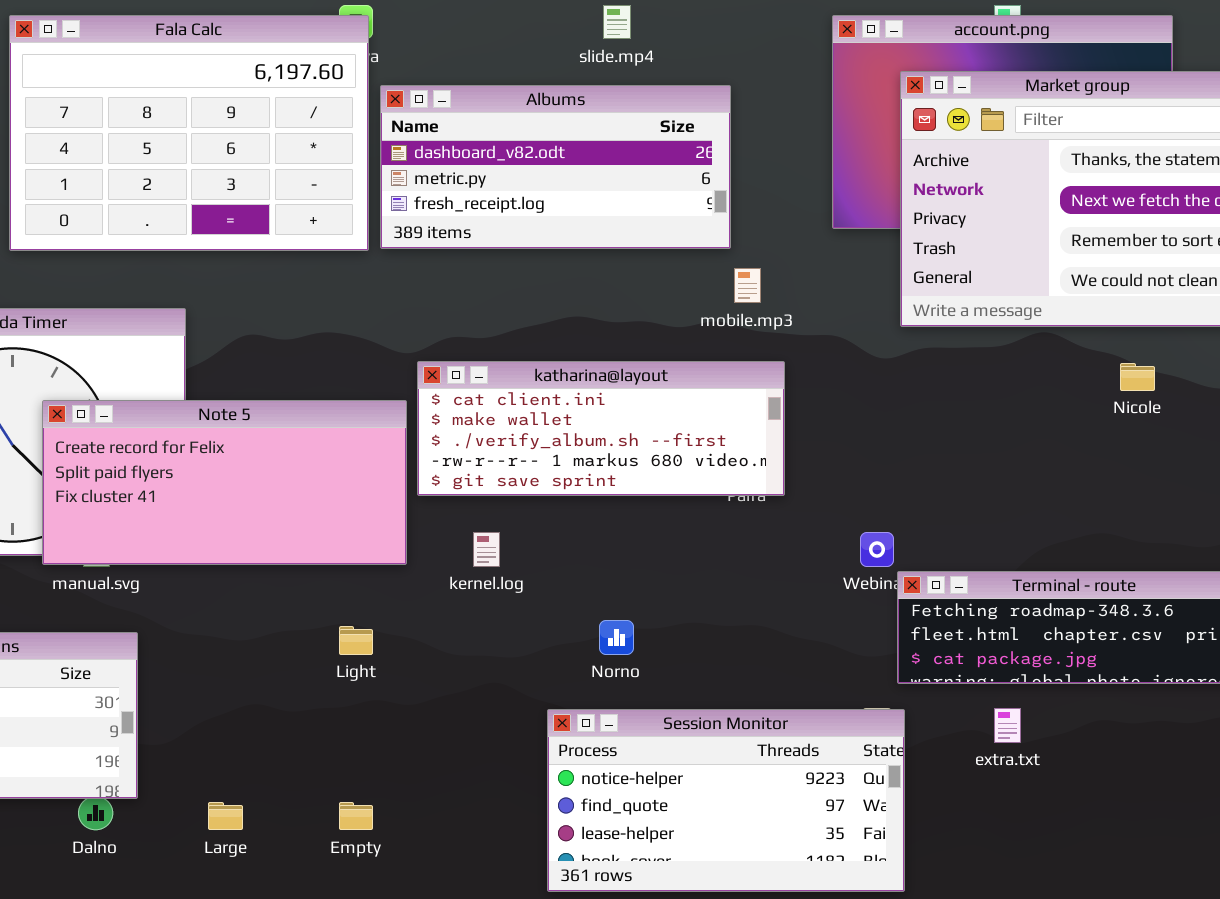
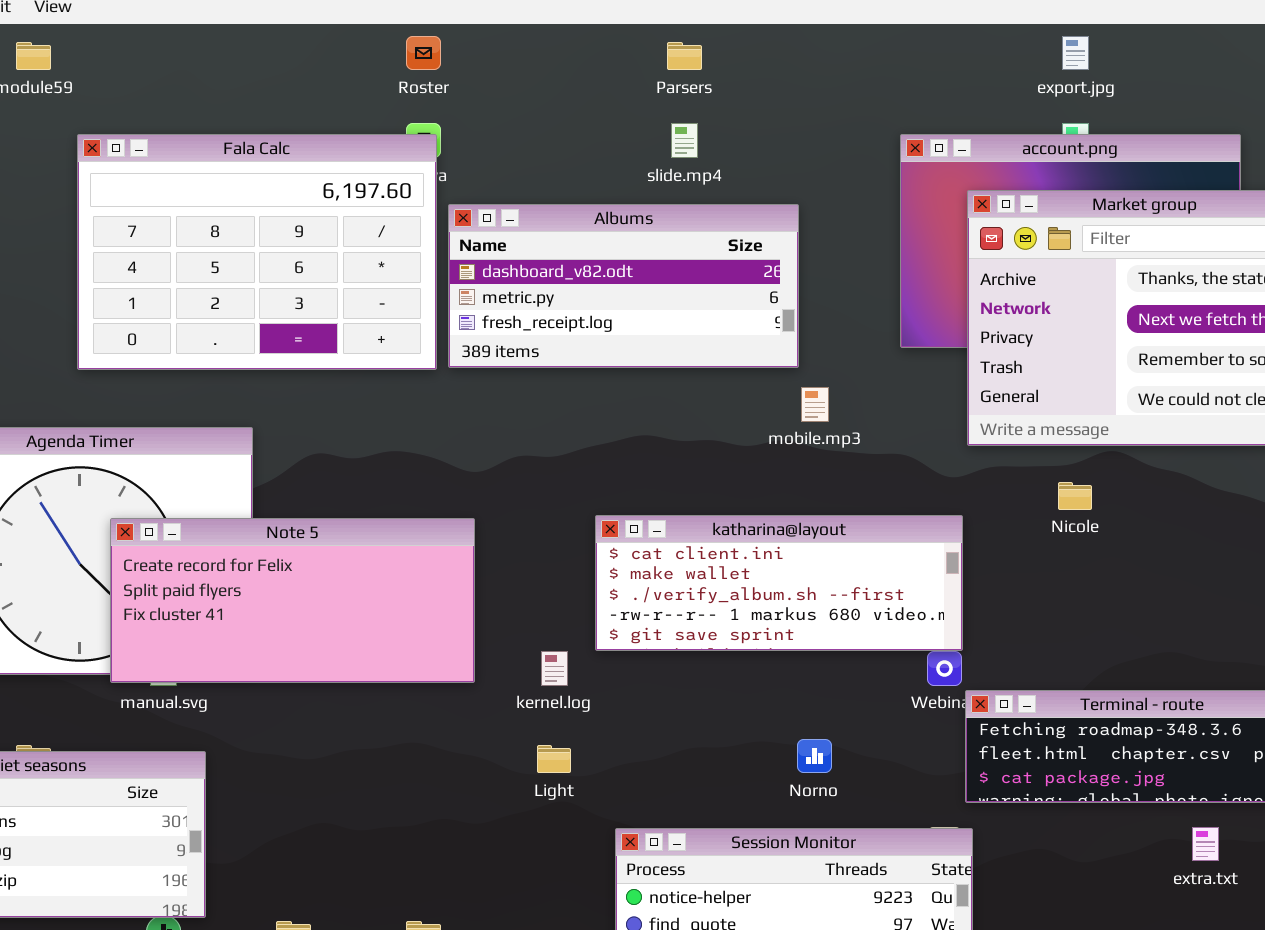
katharina@layout: [417,361,785,496] -> [595,515,963,651], moved
Nicole: [1120,363,1155,391] -> [1058,482,1092,510], moved
Norno: [599,620,634,655] -> [797,739,832,773], moved
Light: [339,626,373,655] -> [537,745,571,773], moved
extra.txt: [994,708,1021,743] -> [1192,827,1219,861], moved

